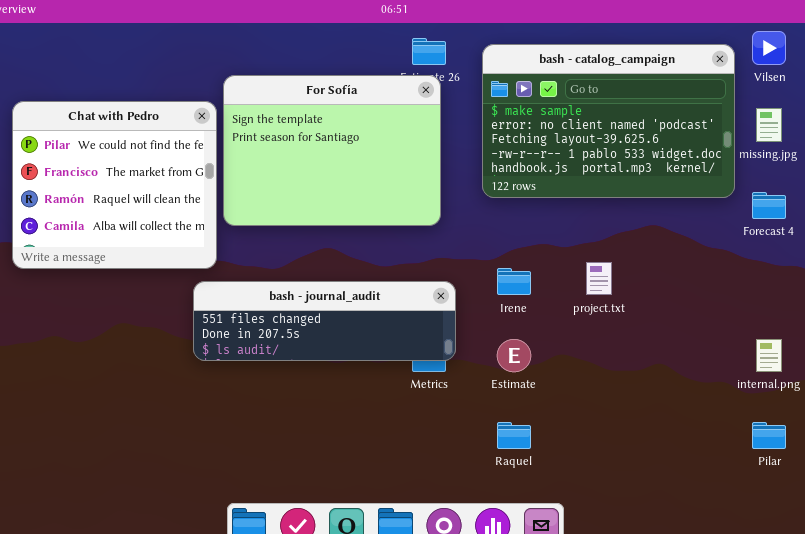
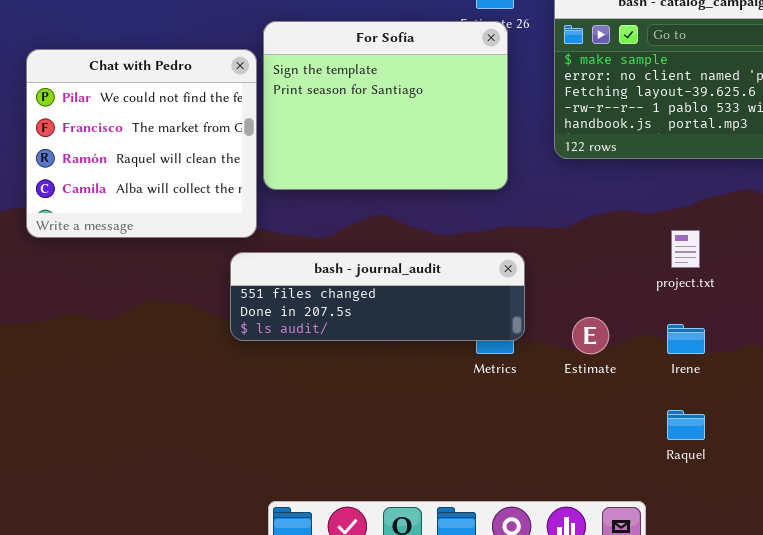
Irene: [497,268,531,295] -> [667,324,705,354], moved
Raquel: [497,422,531,449] -> [667,410,705,440], moved

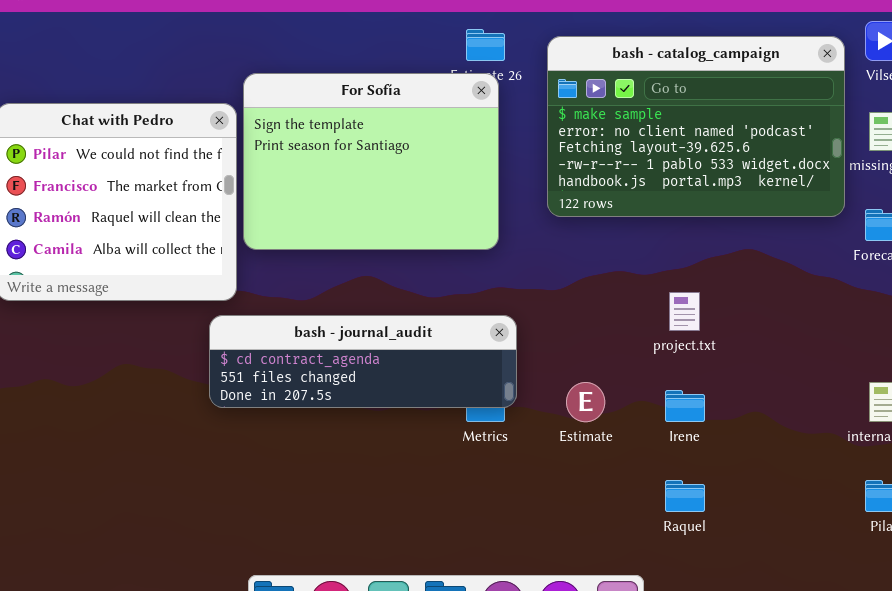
bash - journal_audit: [230,252,525,341] -> [209,315,517,408], scrolled up 1 row

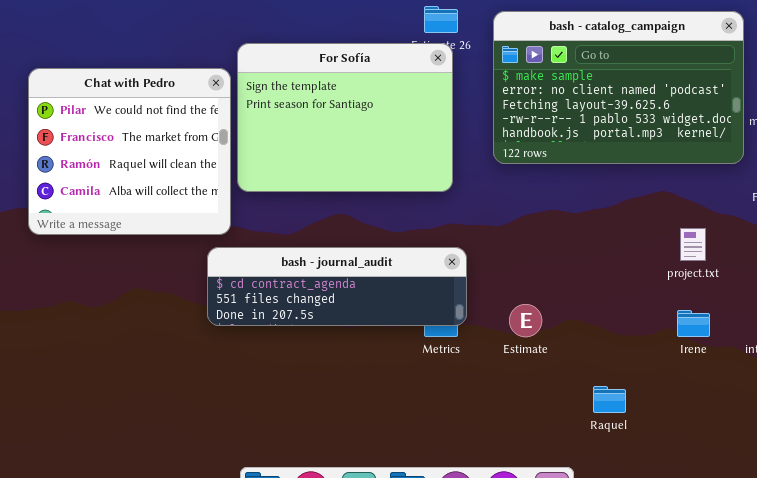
project.txt: [669,292,700,331] -> [680,228,706,261], moved
Irene: [665,390,705,422] -> [677,310,710,337], moved

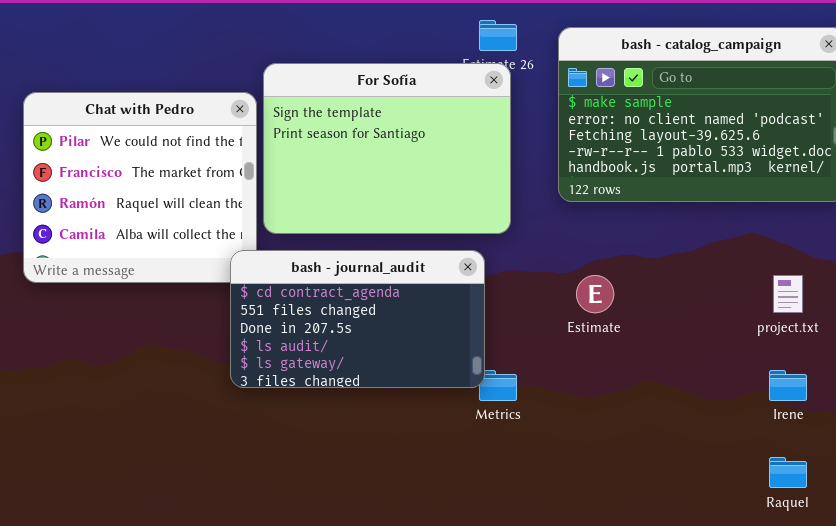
bash - journal_audit: [207,247,467,326] -> [230,250,485,388], resized
Estimate: [509,304,542,337] -> [576,275,614,313], moved
Raquel: [593,386,626,413] -> [769,457,807,488], moved

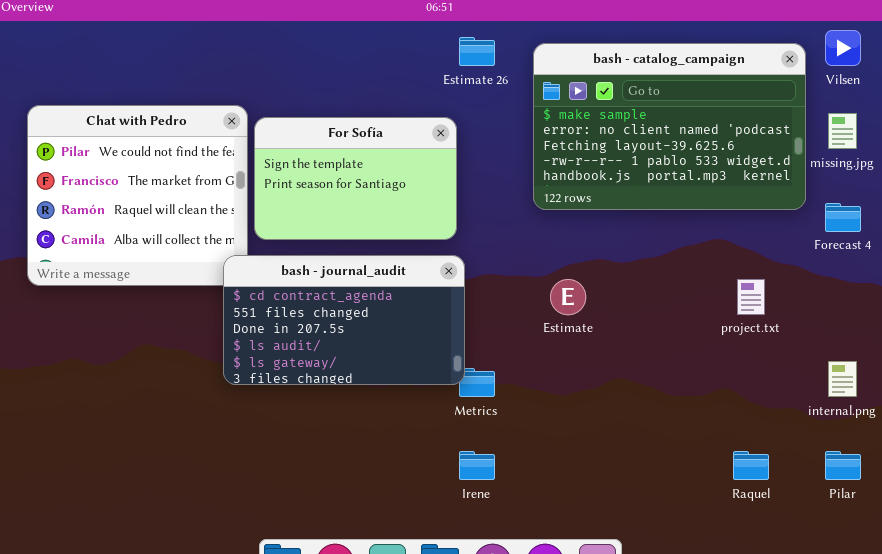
For Sofía: [263,63,511,234] -> [254,117,457,240], resized
Irene: [769,370,807,401] -> [459,451,495,480], moved

